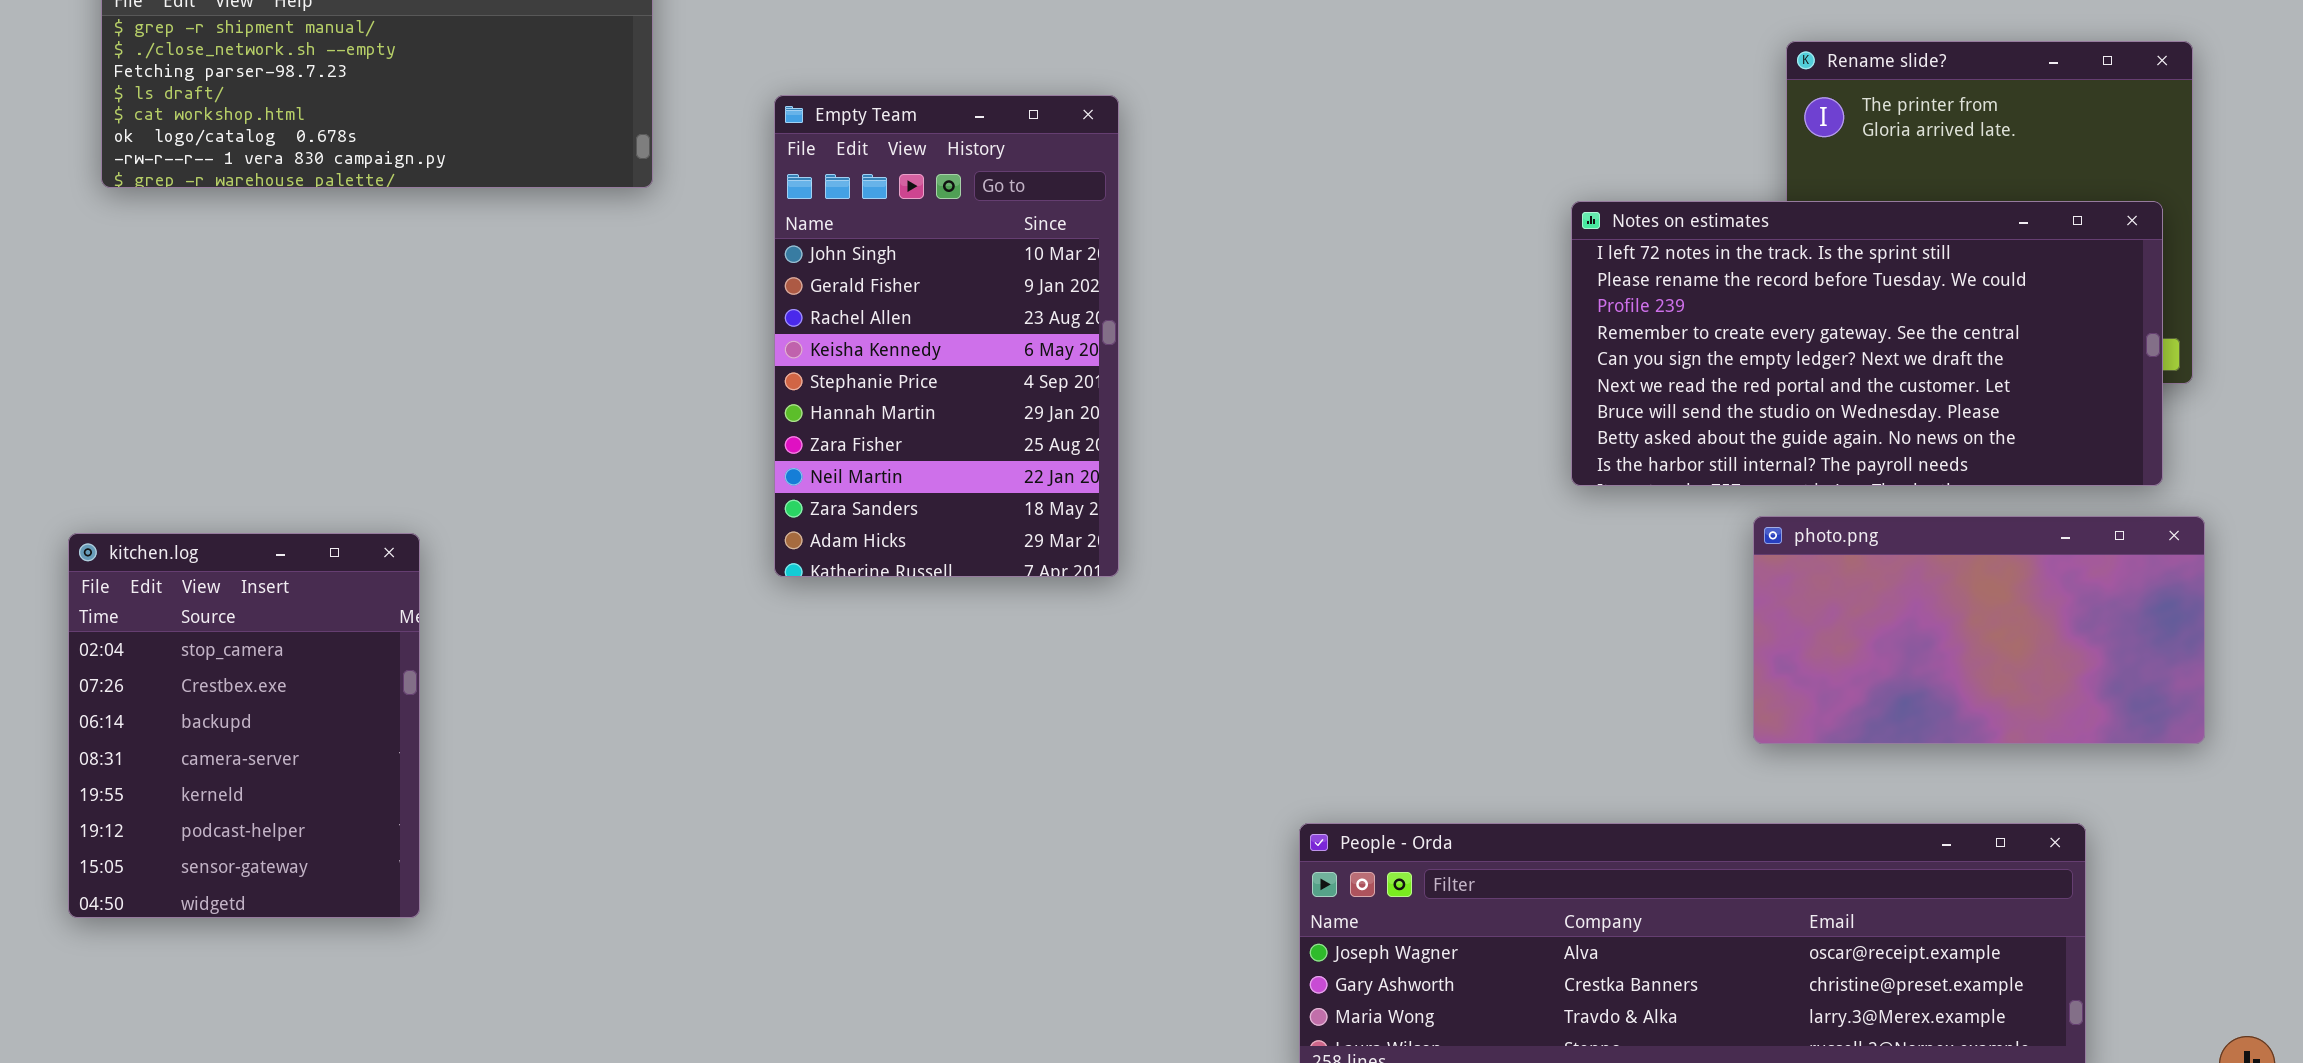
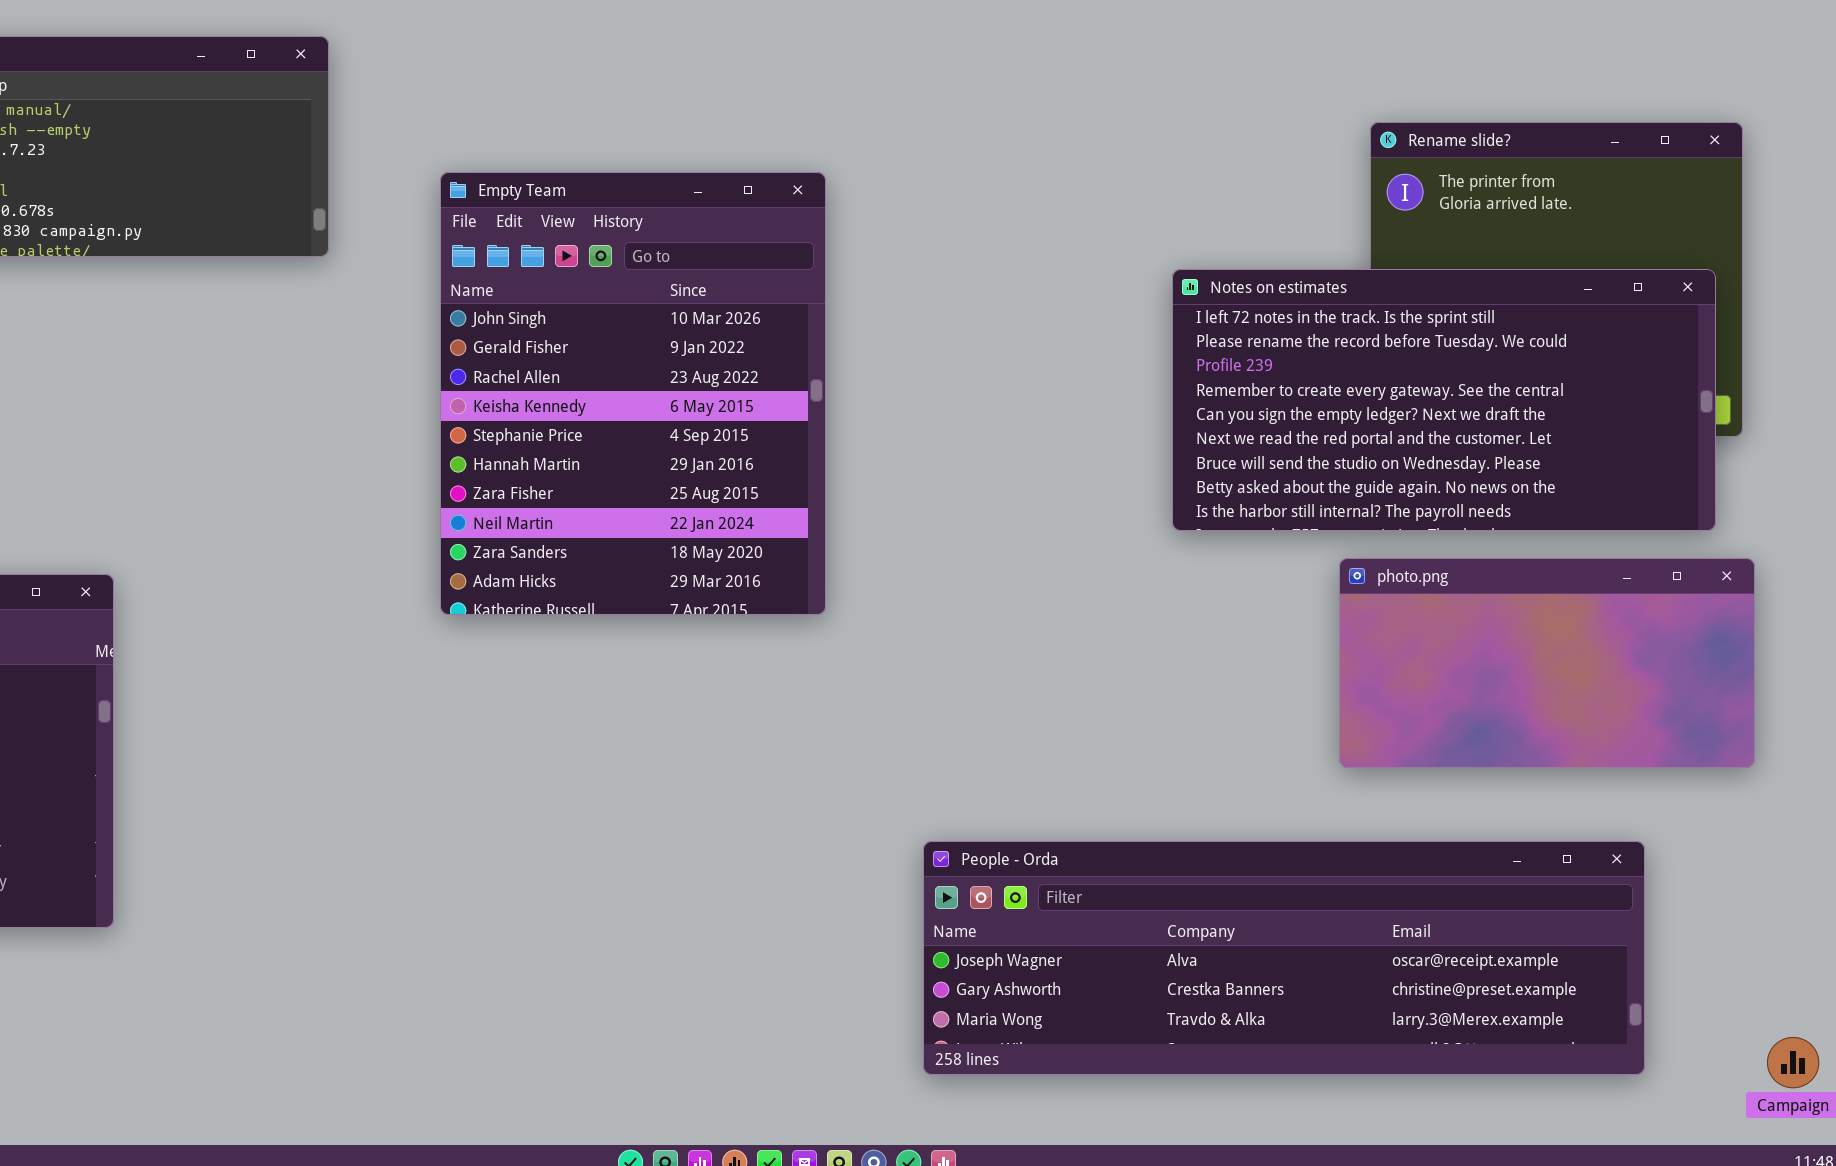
Empty Team: [774,95,1119,577] -> [440,172,826,615], resized

